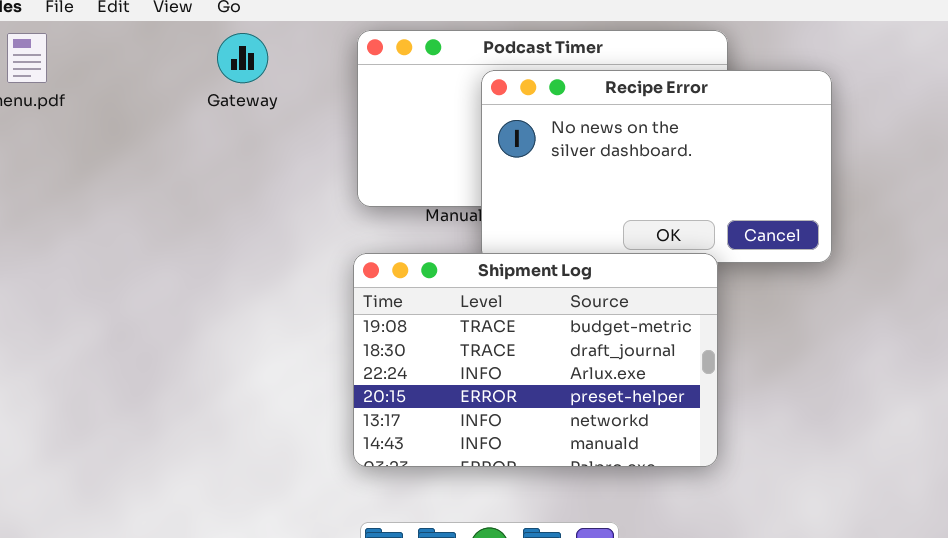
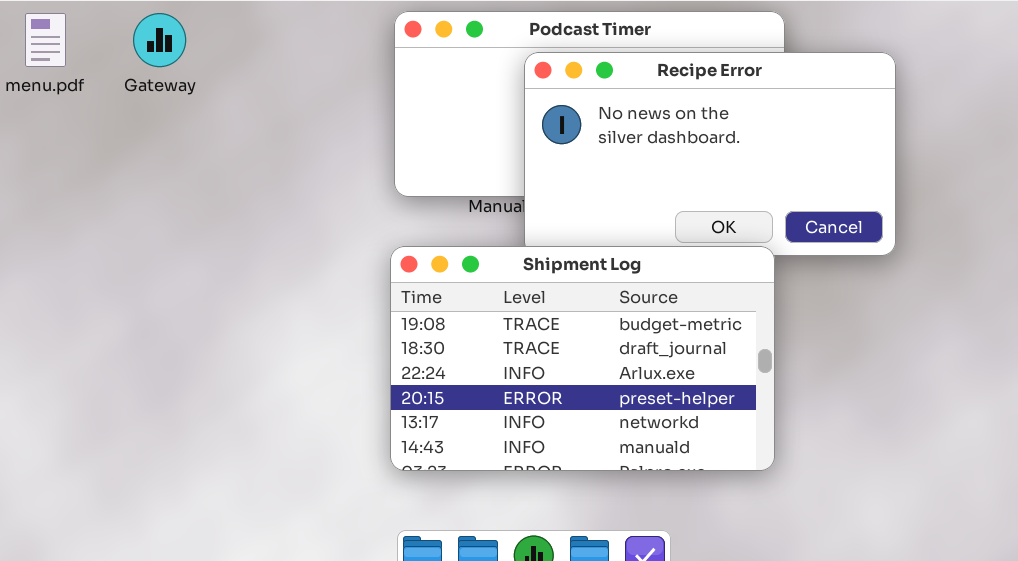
Gateway: [217,33,268,83] -> [133,13,186,67], moved

